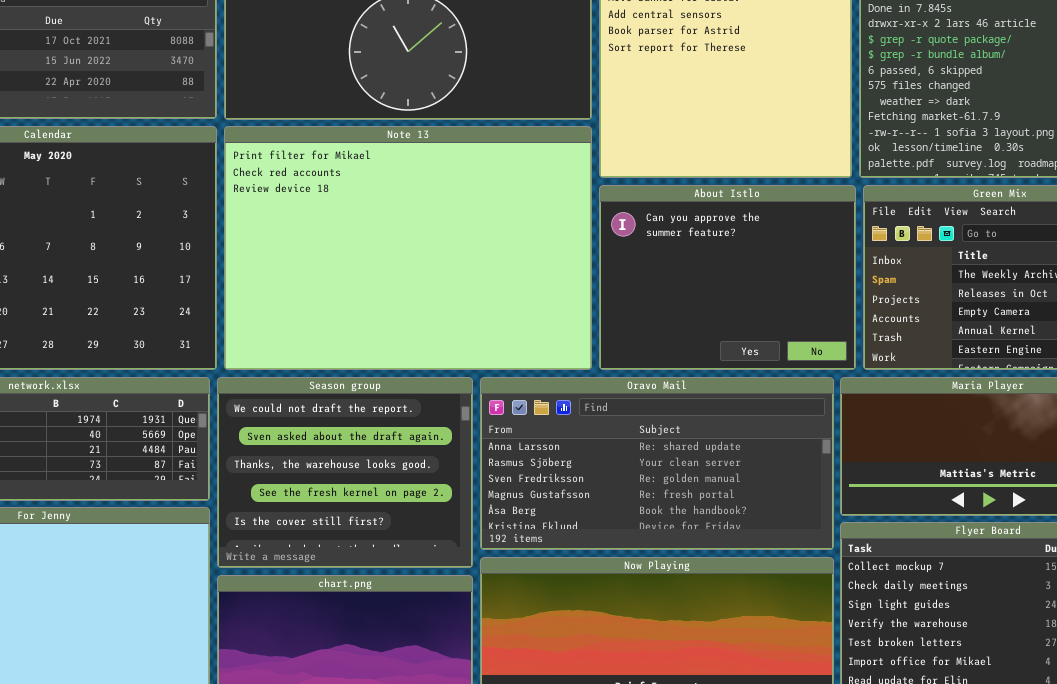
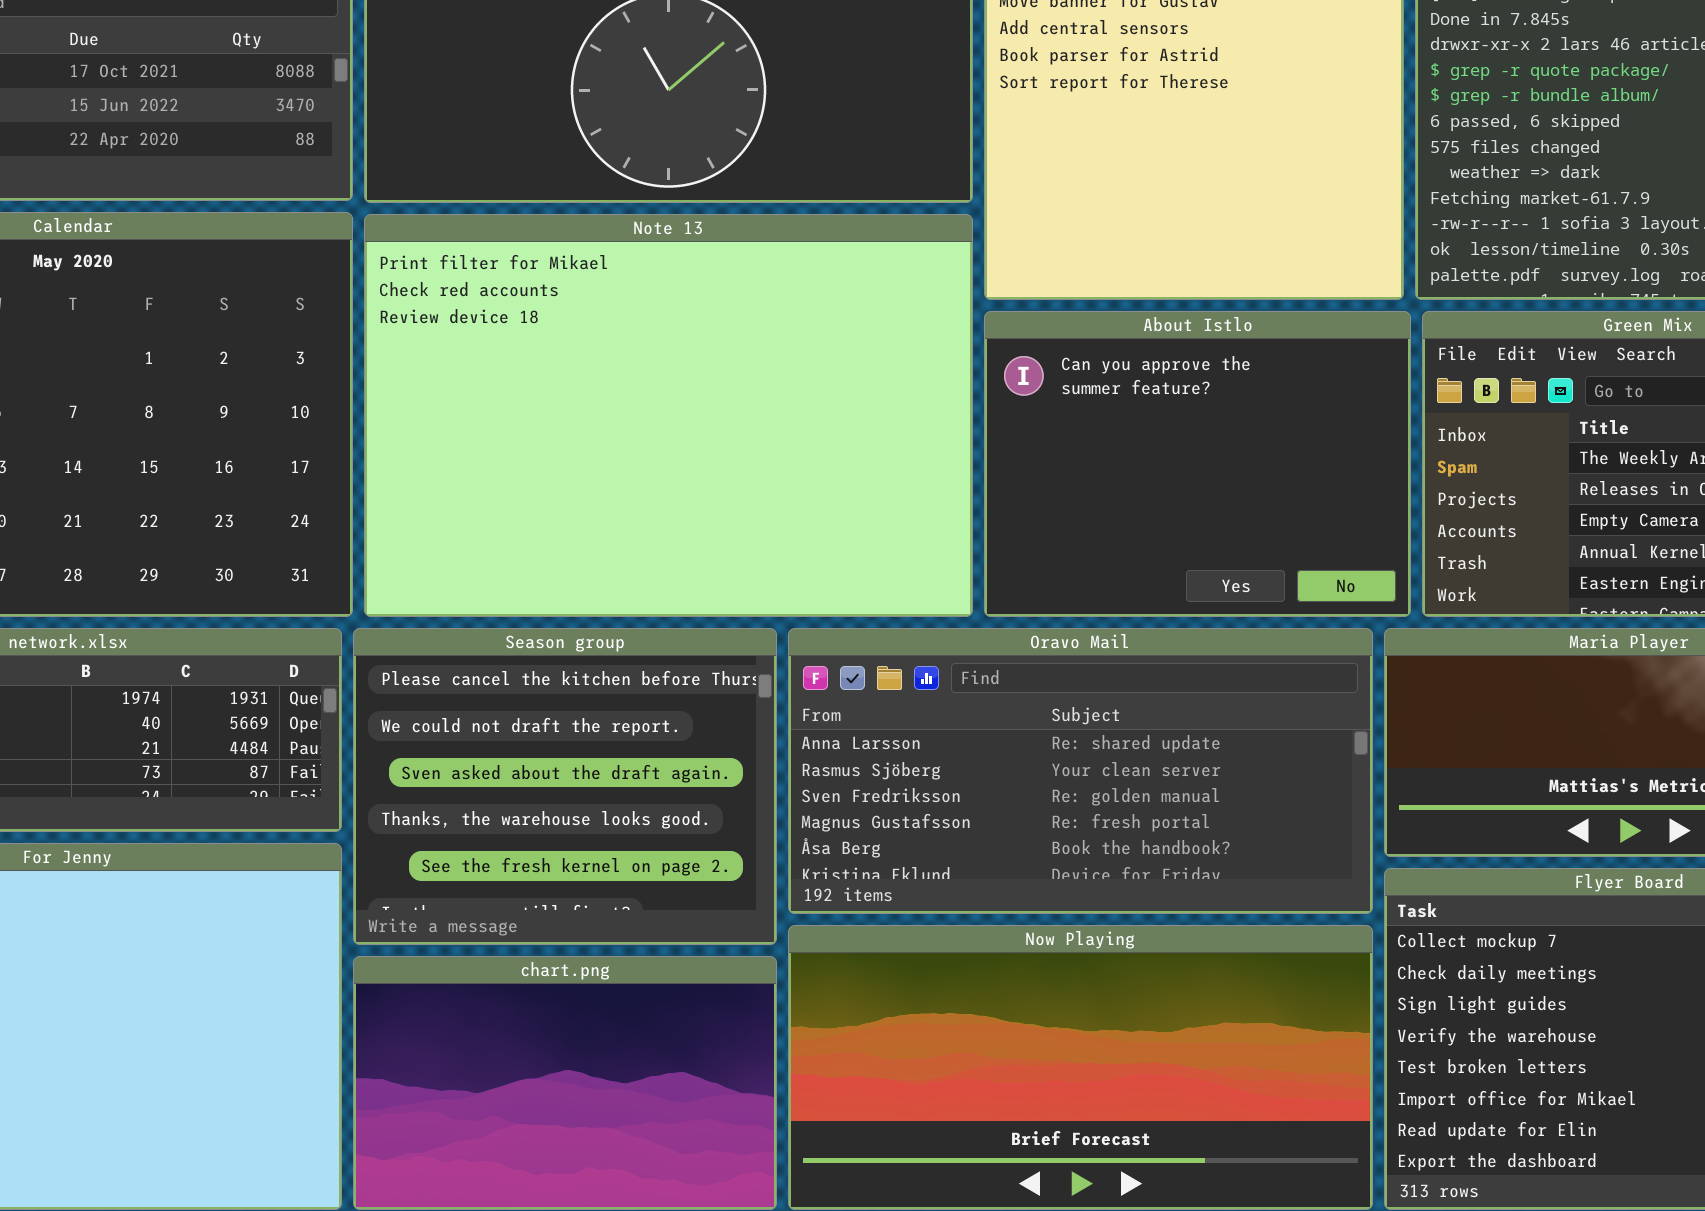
Season group: [217,377,473,568] -> [353,628,777,945], scrolled up 1 row

